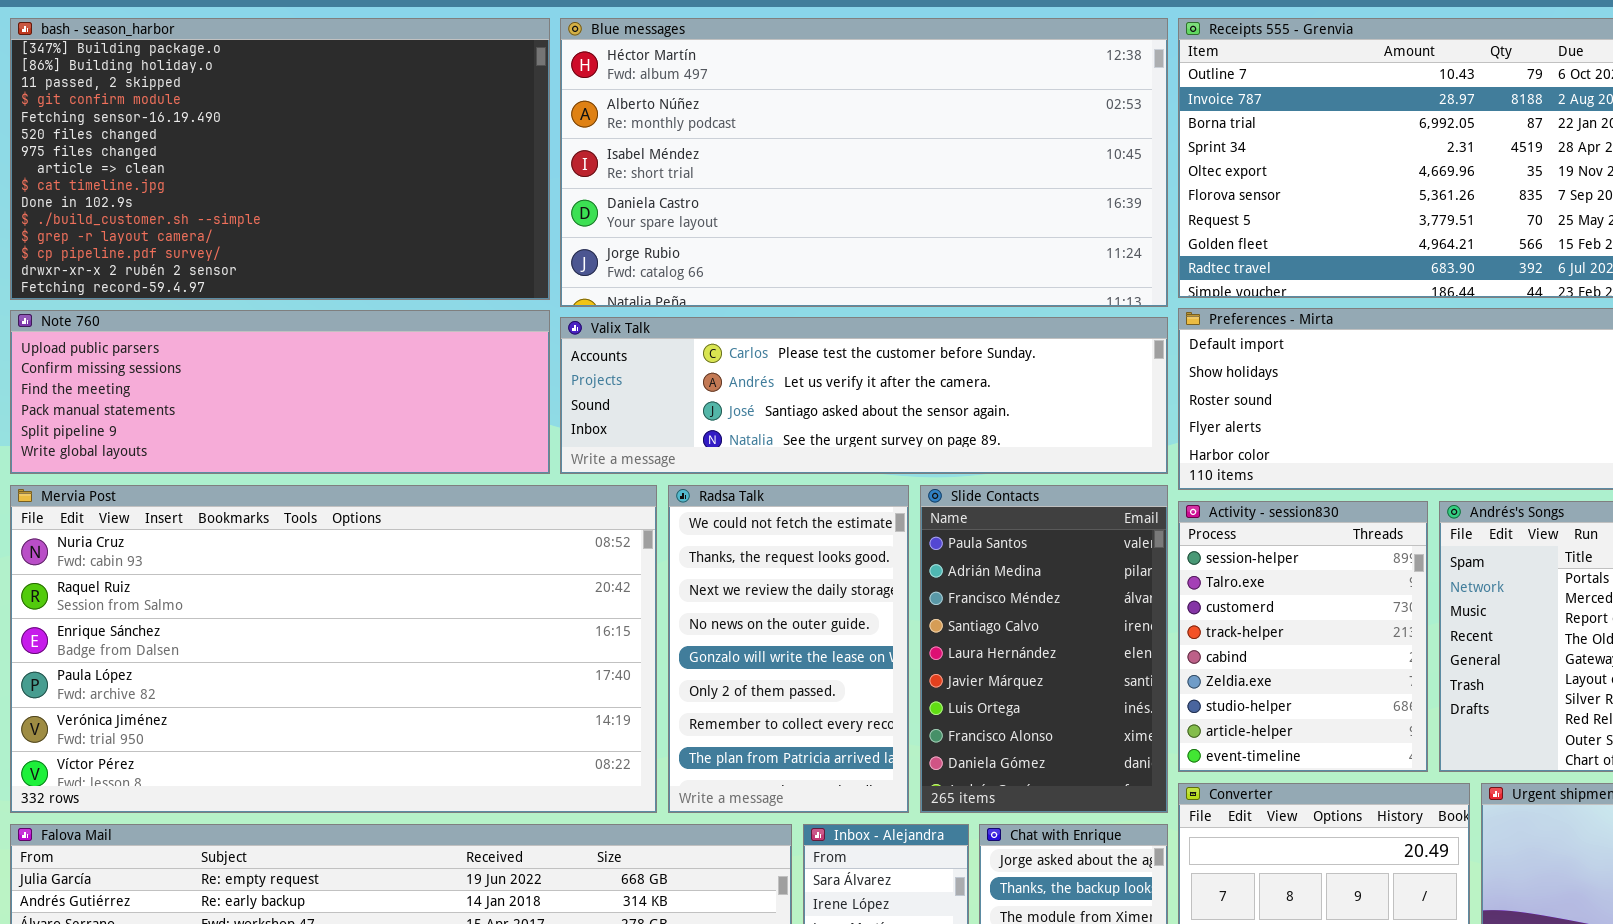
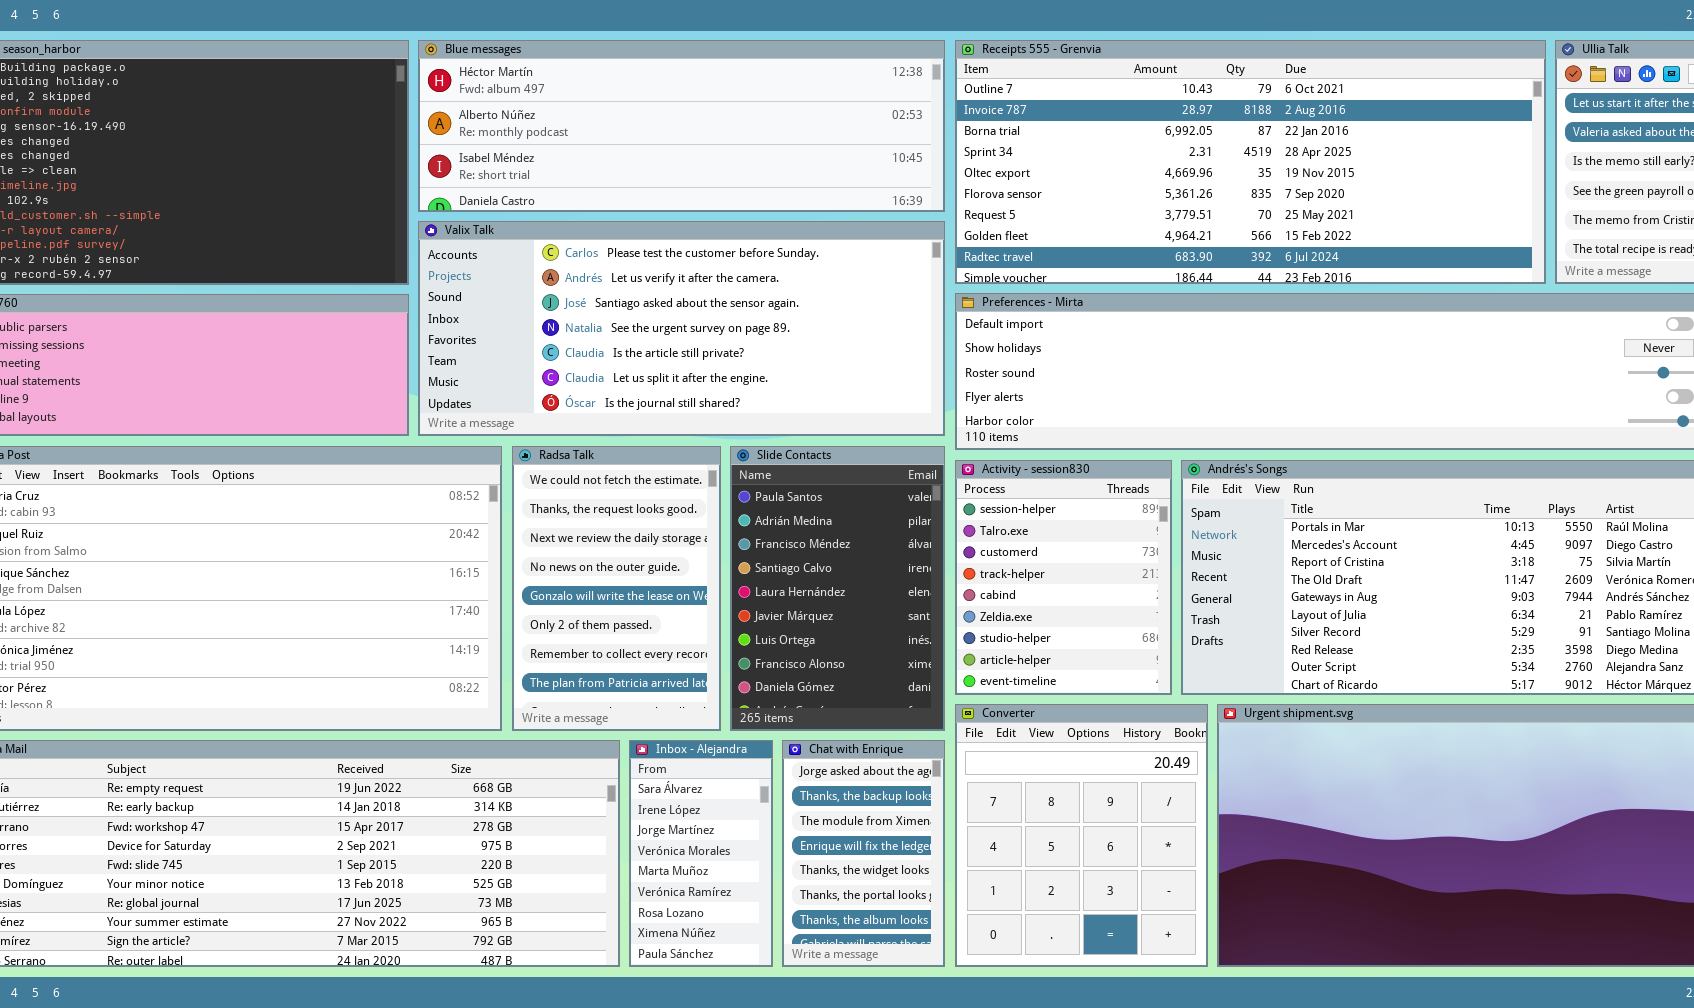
Blue messages: [560,18,1168,307] -> [418,40,945,212], resized
Valix Talk: [560,317,1168,474] -> [418,221,945,436], resized

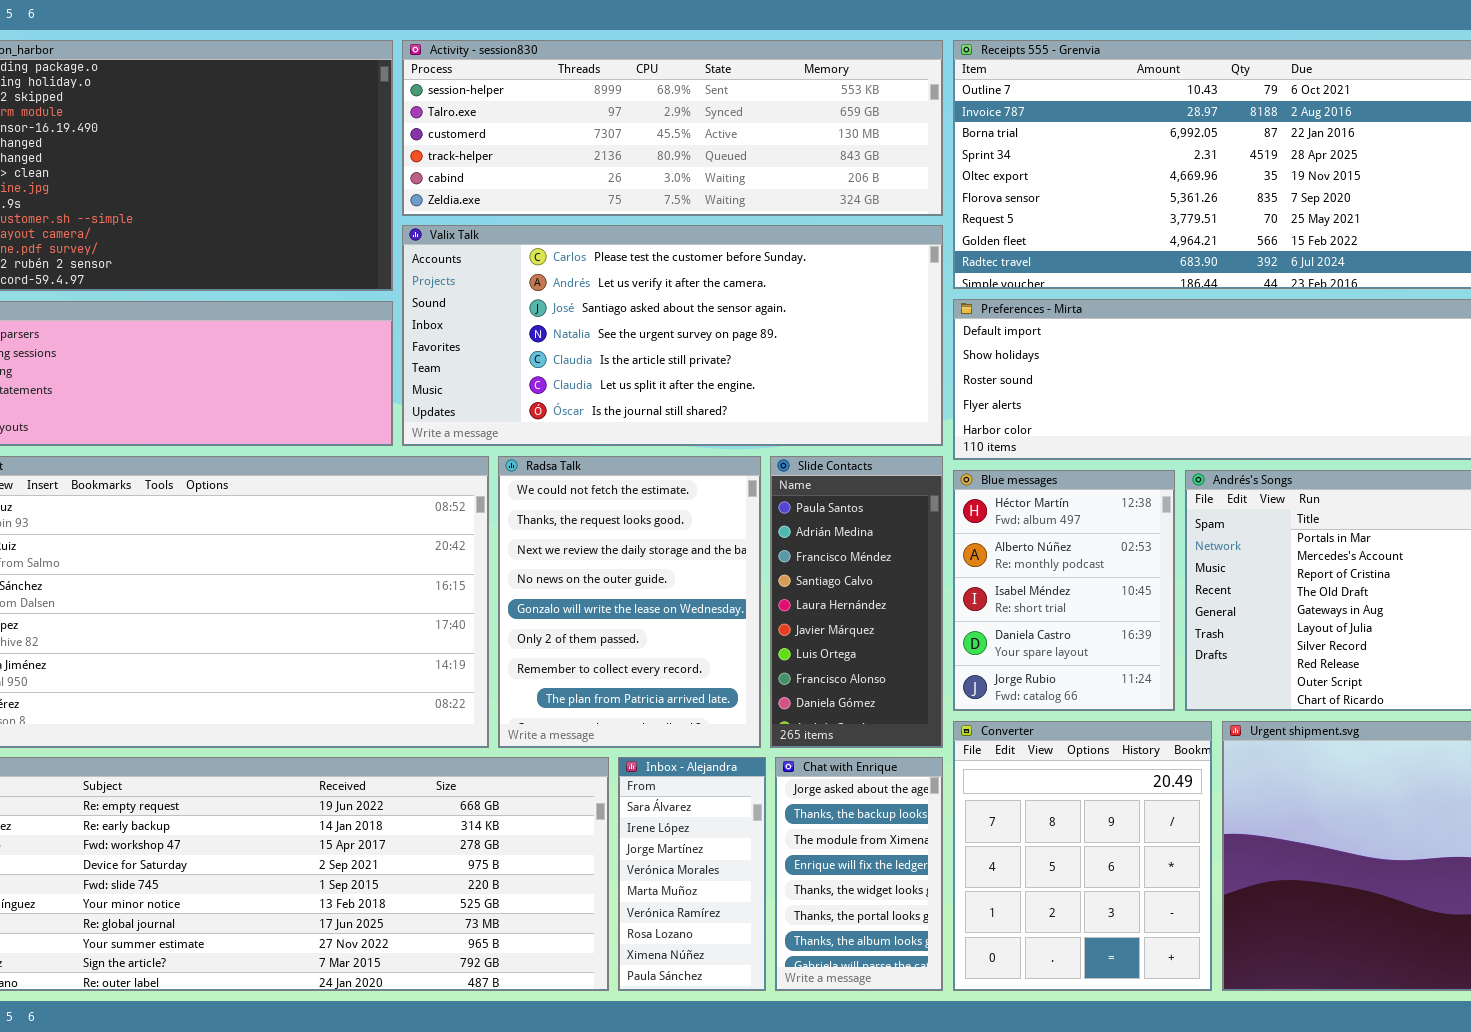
Blue messages: [418,40,945,212] -> [953,470,1175,711], moved, resized
Radsa Talk: [512,446,721,731] -> [498,456,761,748], resized
Slide Contacts: [730,446,945,731] -> [770,456,943,748], resized
Activity - session830: [955,460,1172,695] -> [402,40,943,216], moved, resized

